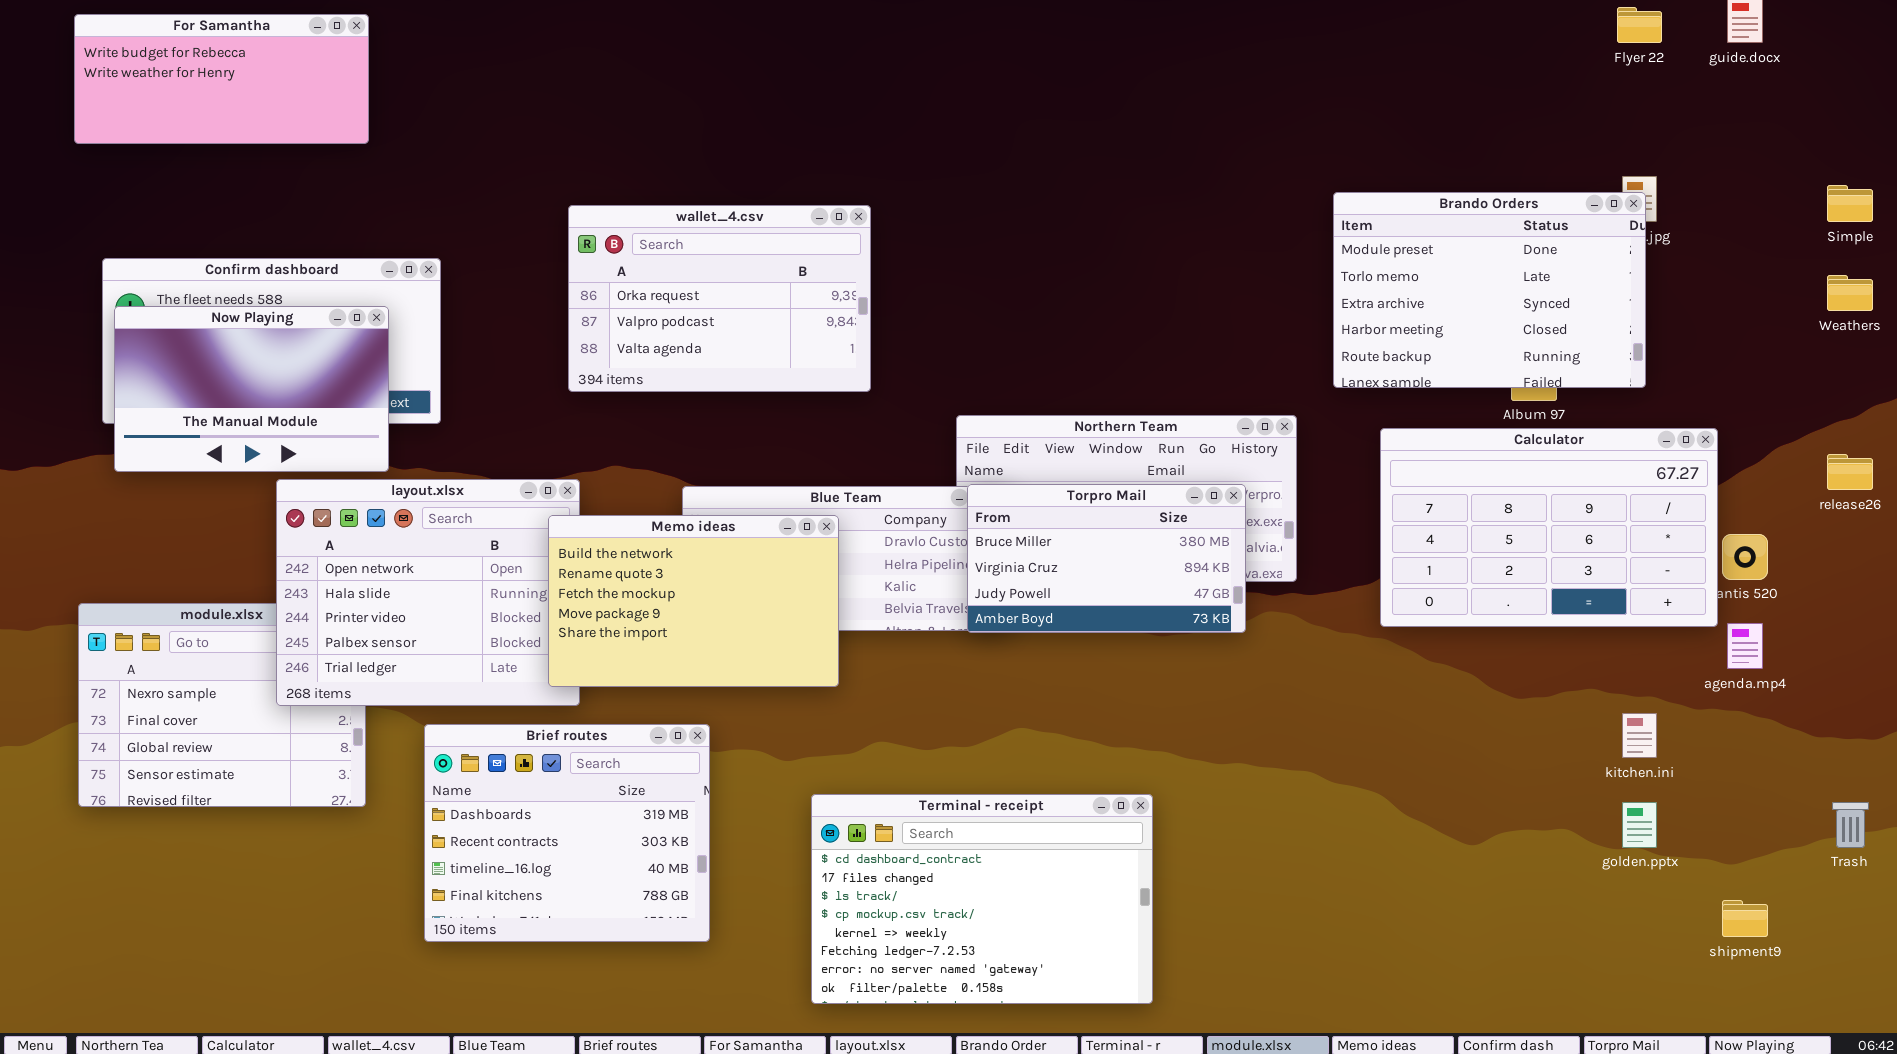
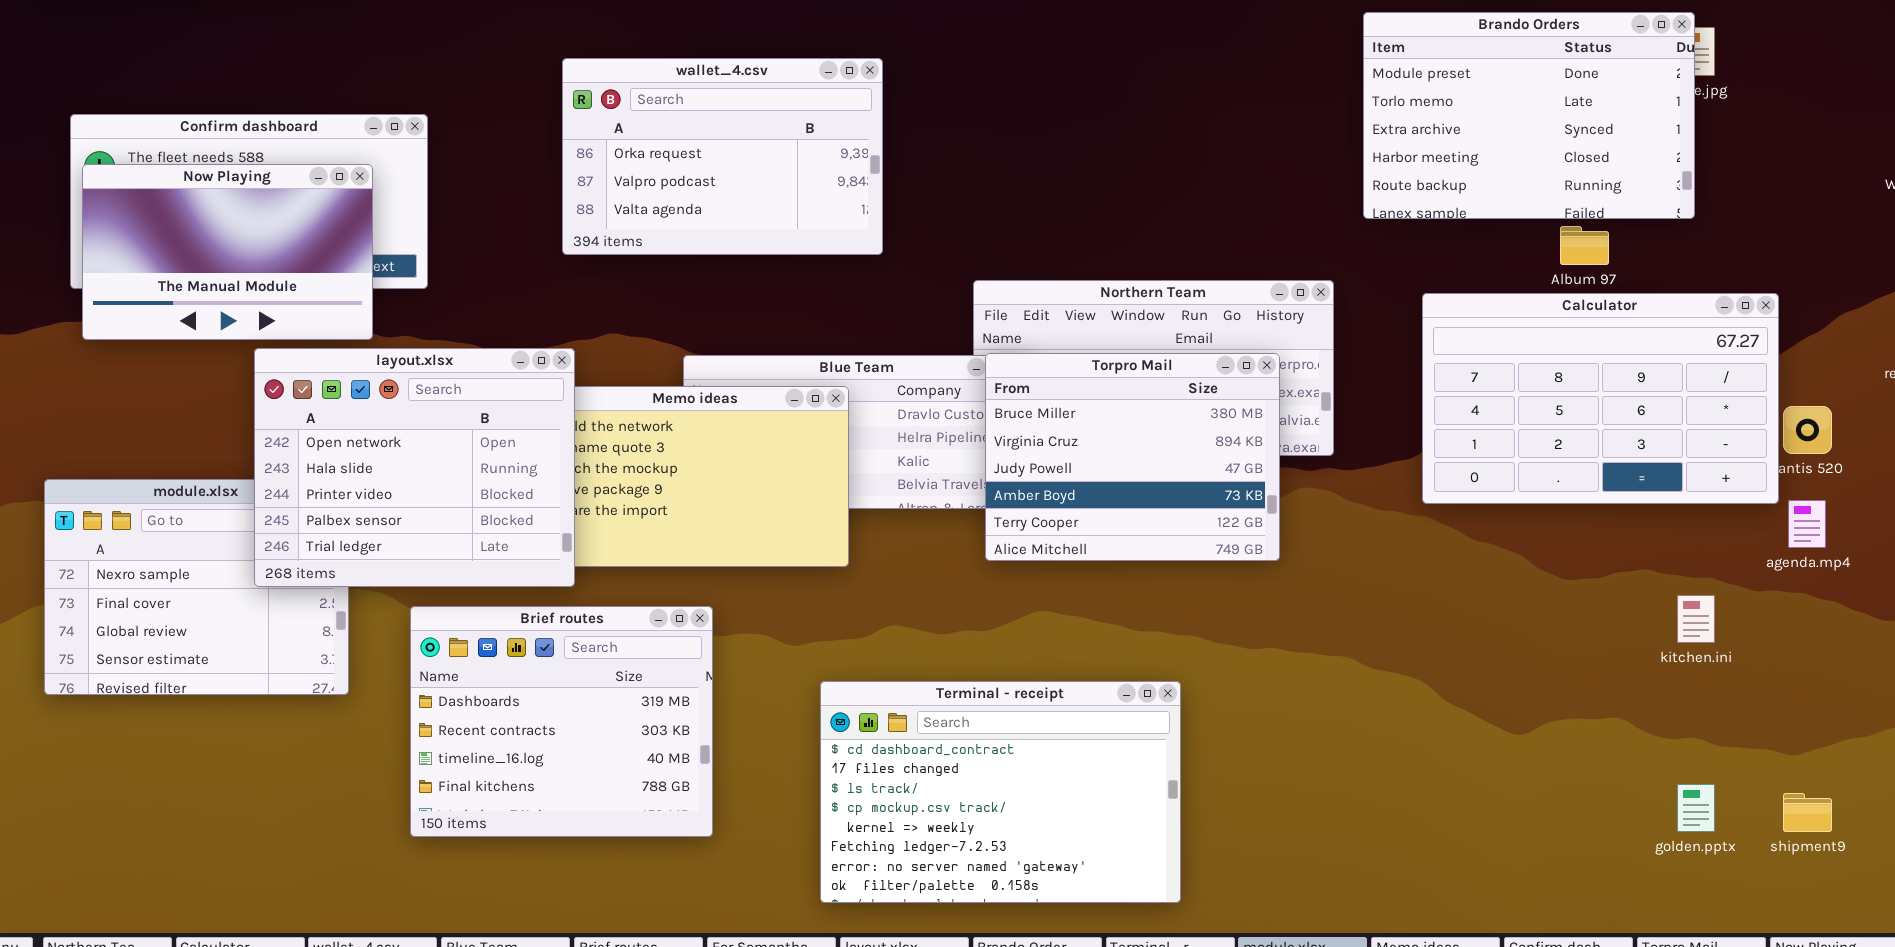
Brando Orders: [1333,192,1646,388] -> [1363,12,1695,219], moved
layout.xlsx: [276,479,580,706] -> [254,348,575,587], raised
Torpro Mail: [967,484,1246,633] -> [985,353,1280,561], resized
golden.pptx: [1622,802,1657,848] -> [1677,784,1715,832], moved

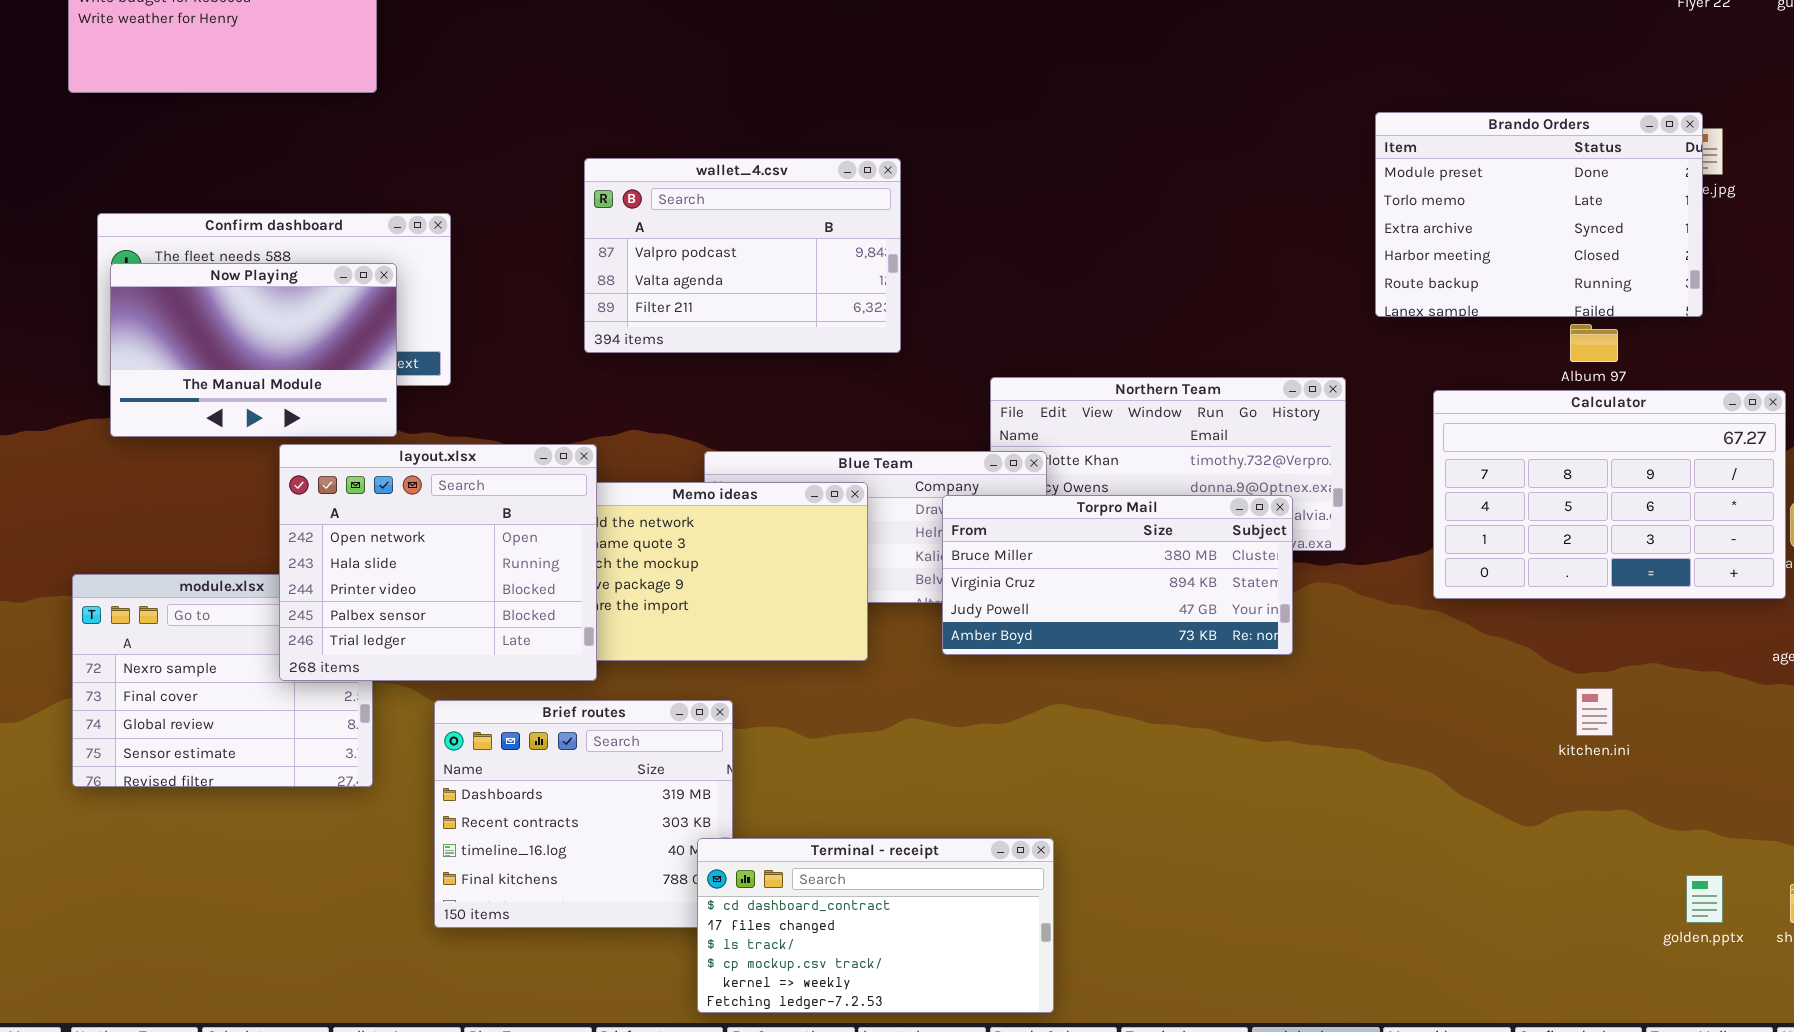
wallet_4.csv: [562,58,883,255] -> [584,158,901,353], scrolled down 1 row
Torpro Mail: [985,353,1280,561] -> [942,495,1293,655], resized
kitchen.ini: [1677,595,1715,643] -> [1576,688,1613,736], moved
Terminal - receipt: [820,681,1181,903] -> [697,838,1054,1013], moved, resized

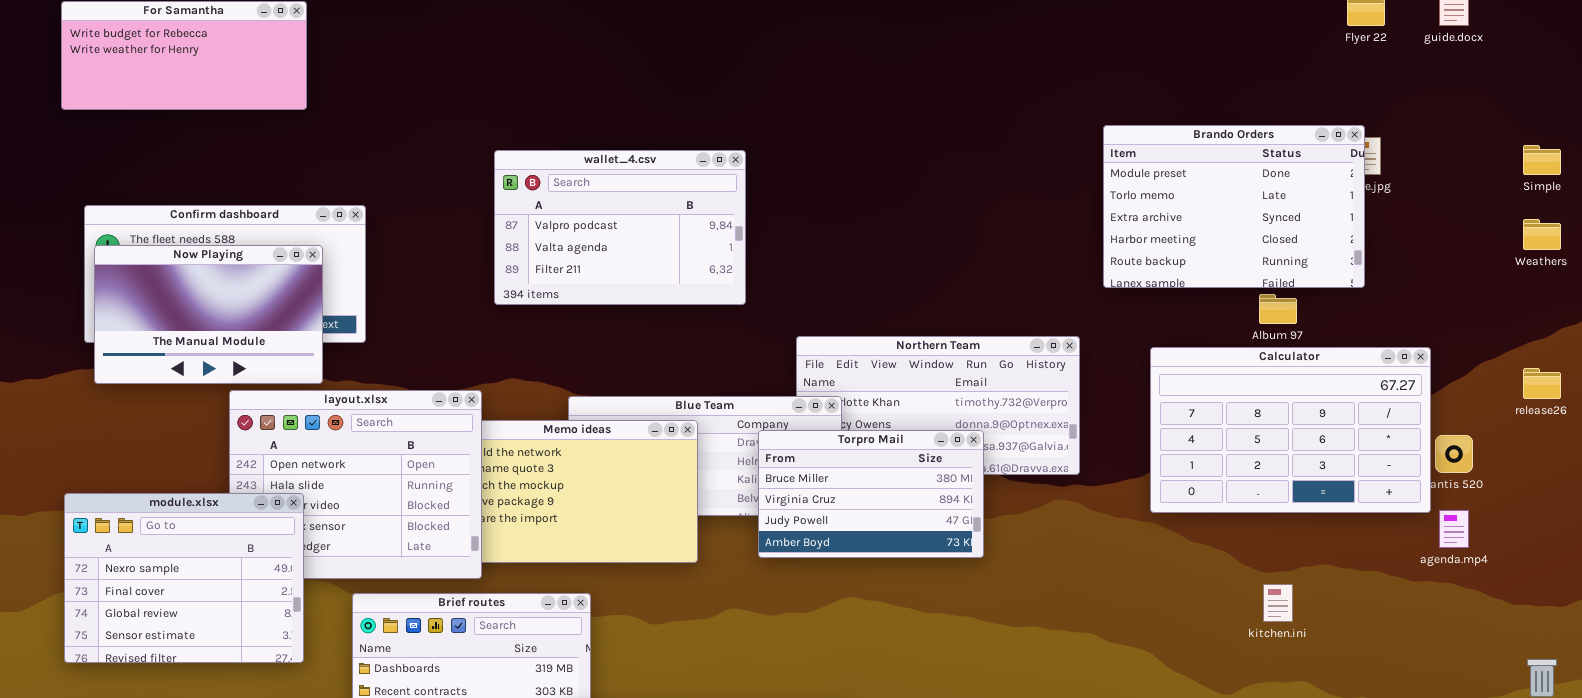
wallet_4.csv: [584,158,901,353] -> [494,150,746,305], moved
Torpro Mail: [942,495,1293,655] -> [758,430,984,558], resized
module.xlsx: [72,574,373,787] -> [64,493,304,663], raised

